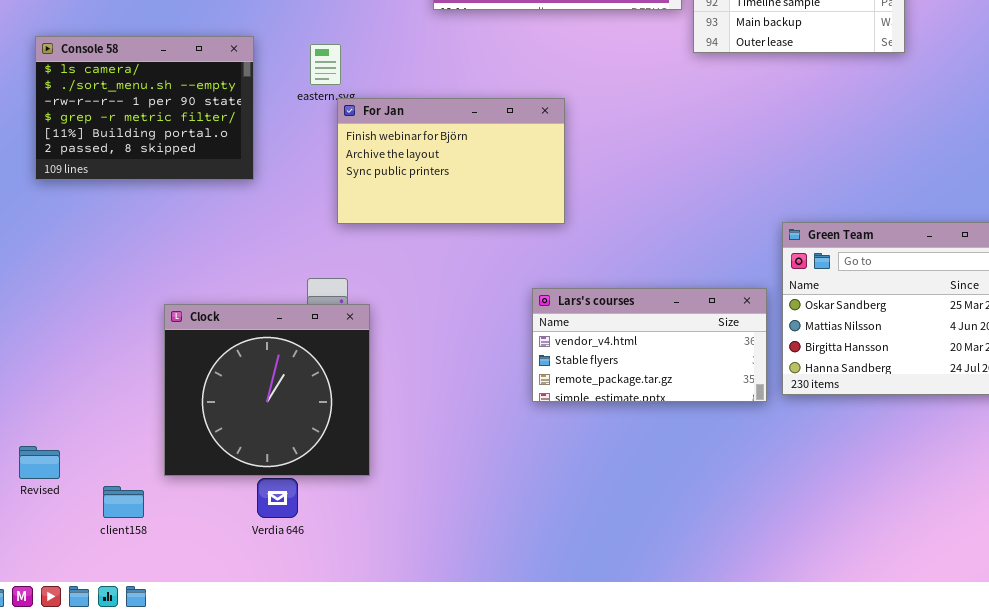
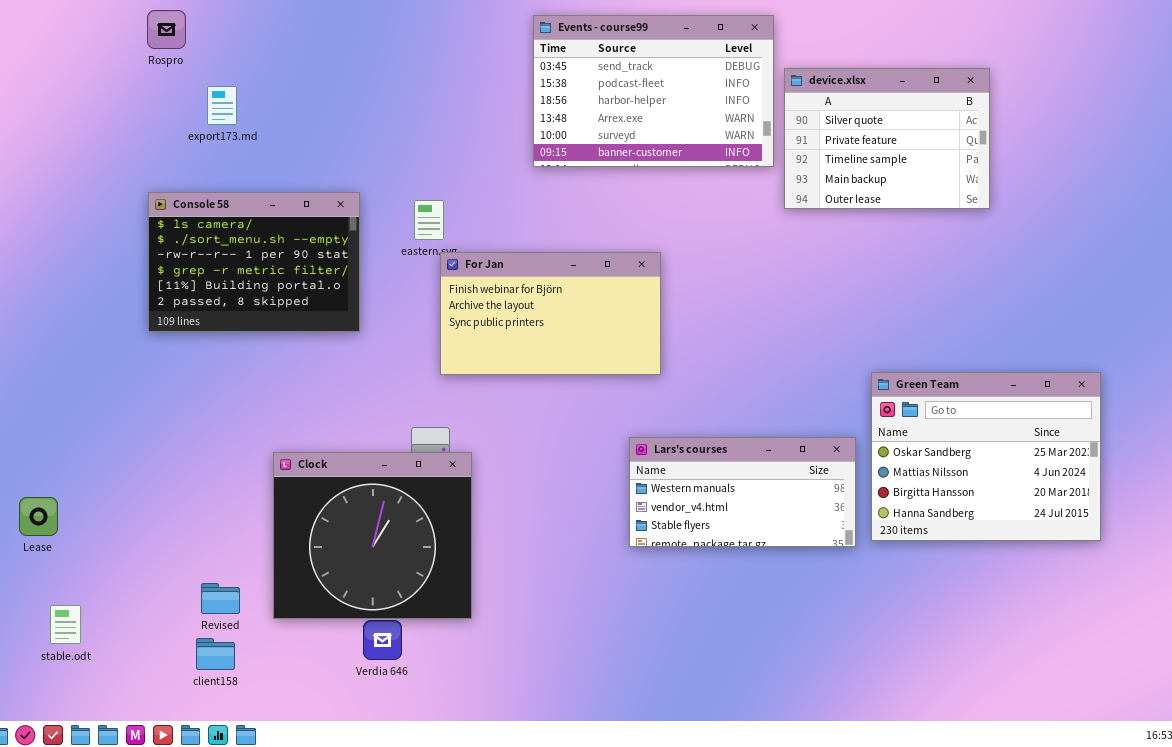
Lars's courses: [532,288,767,402] -> [629,437,856,547], scrolled up 1 row
Revised: [19,446,60,479] -> [201,583,240,614], moved
client158: [103,486,144,518] -> [196,638,235,670], moved

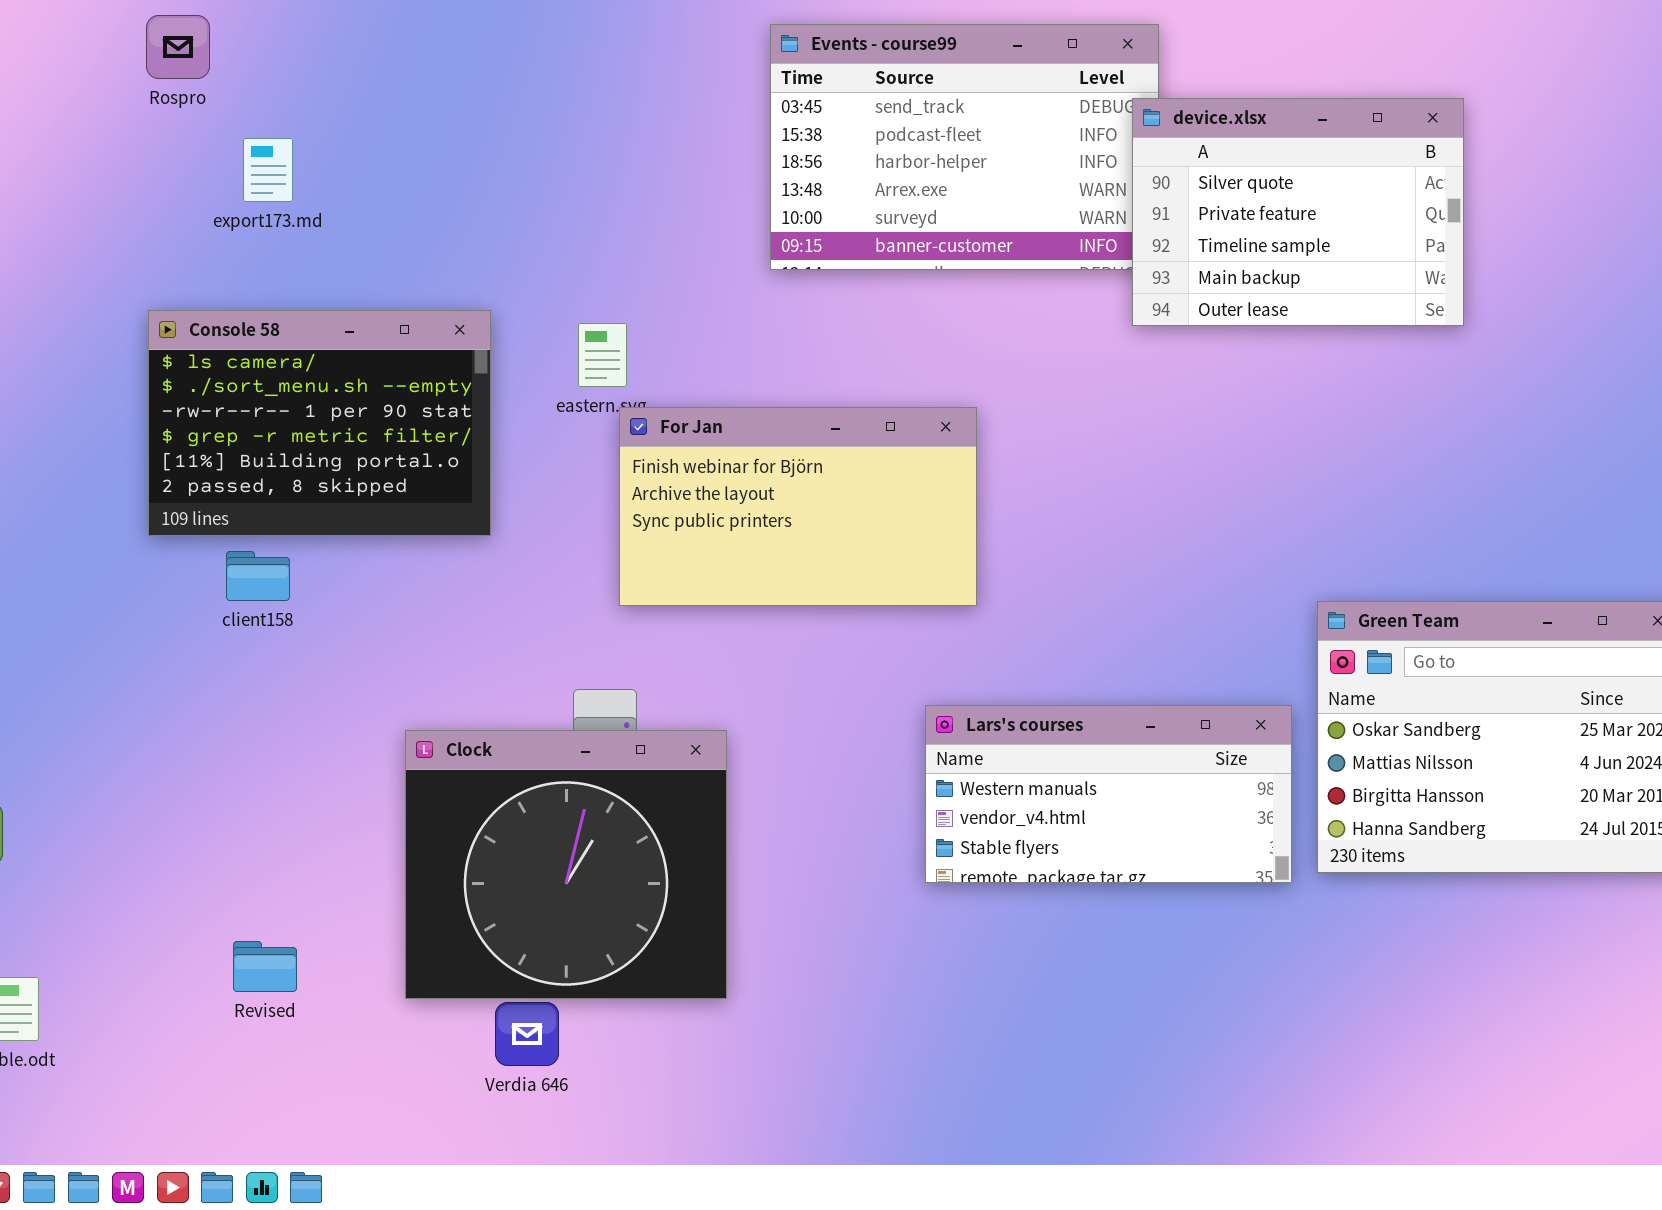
device.xlsx: [784,68,990,209] -> [1132,98,1464,326], moved
Clock: [273,452,472,619] -> [405,730,727,999], moved
client158: [196,638,235,670] -> [226,551,290,601], moved

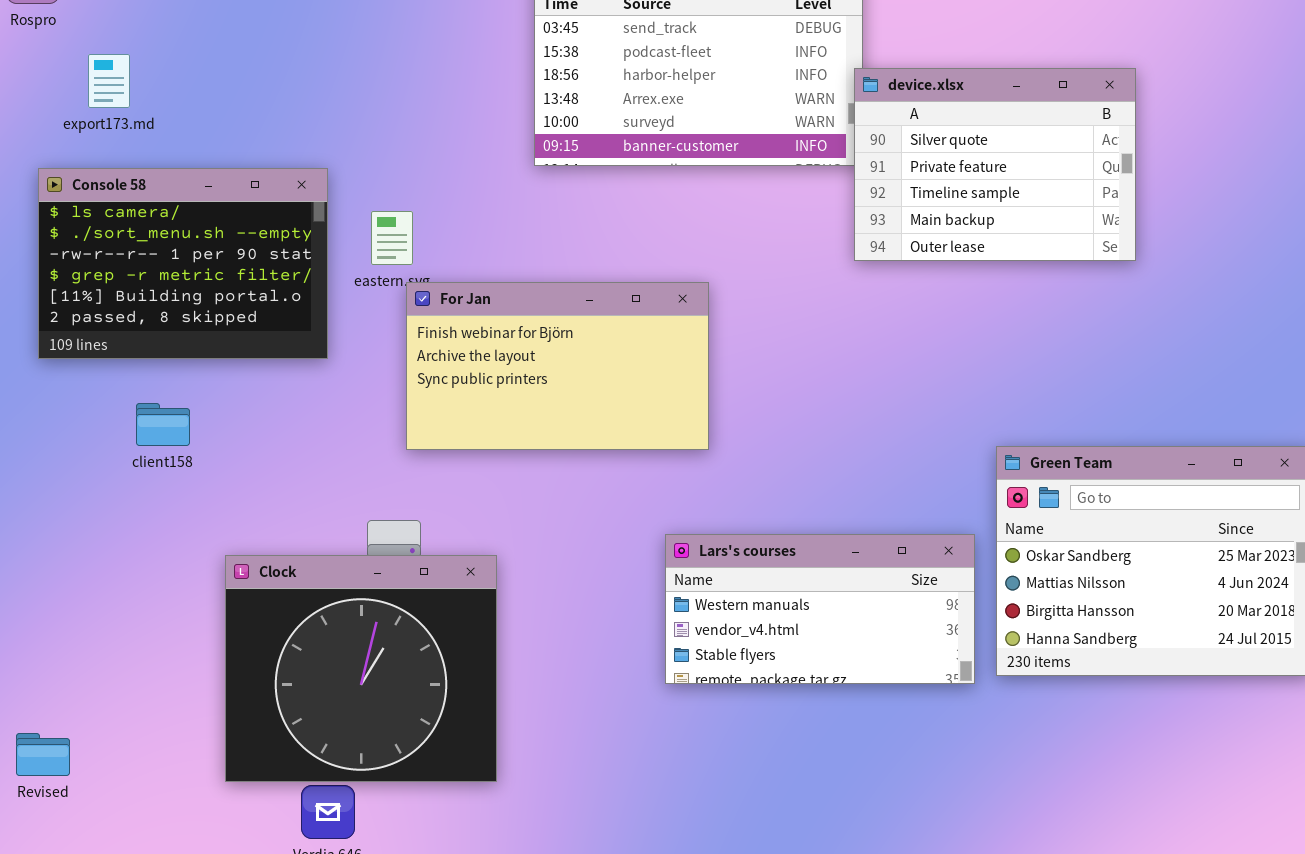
device.xlsx: [1132,98,1464,326] -> [854,68,1136,261], moved
Console 58: [148,310,491,536] -> [38,168,328,359], moved
client158: [226,551,290,601] -> [136,403,190,446], moved
Revised: [233,941,297,992] -> [16,733,70,776], moved

